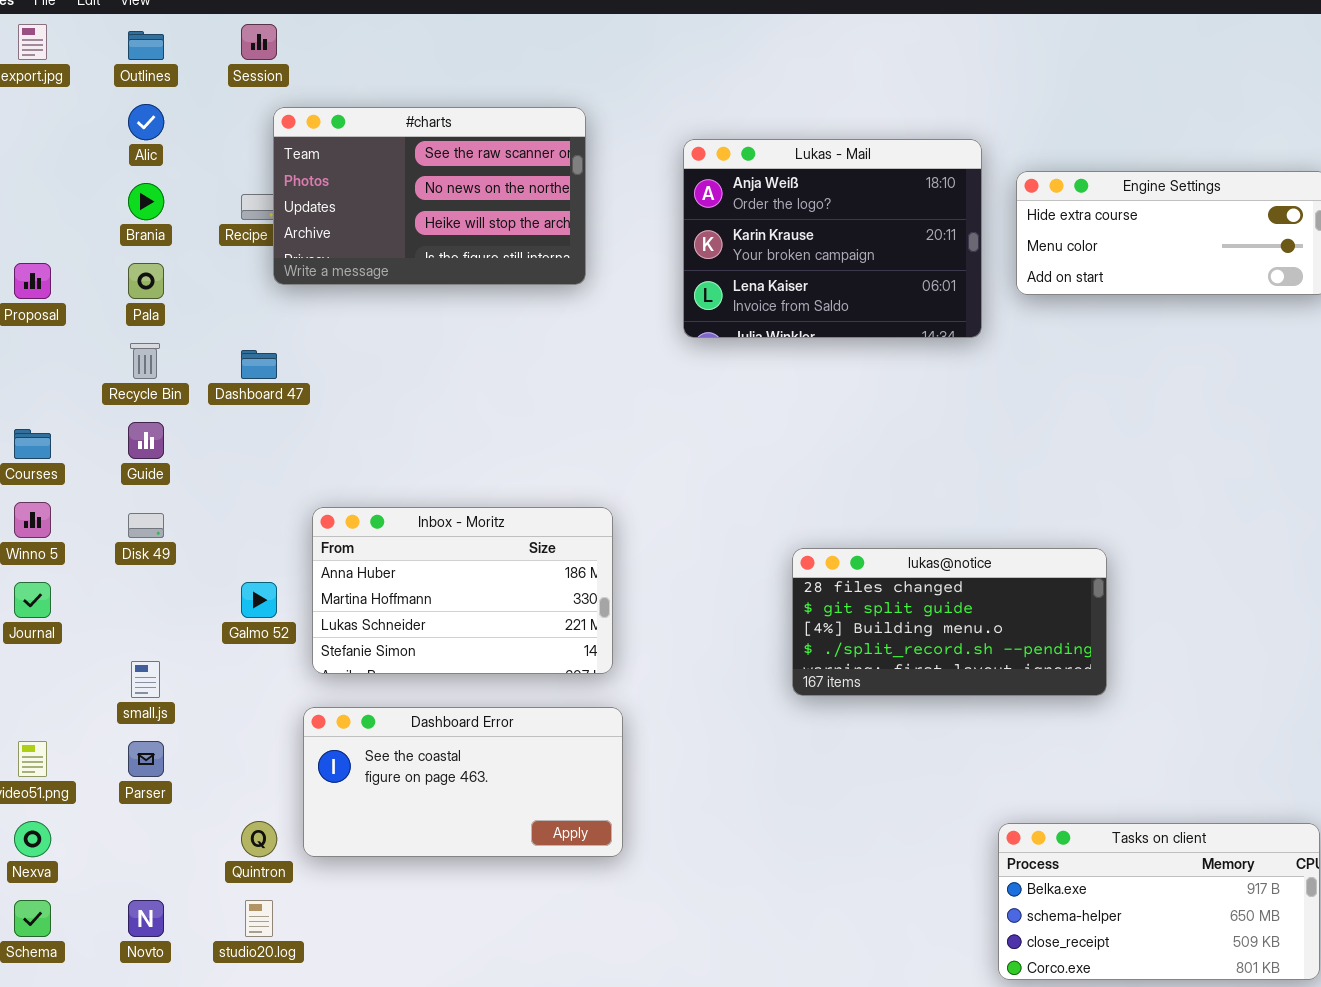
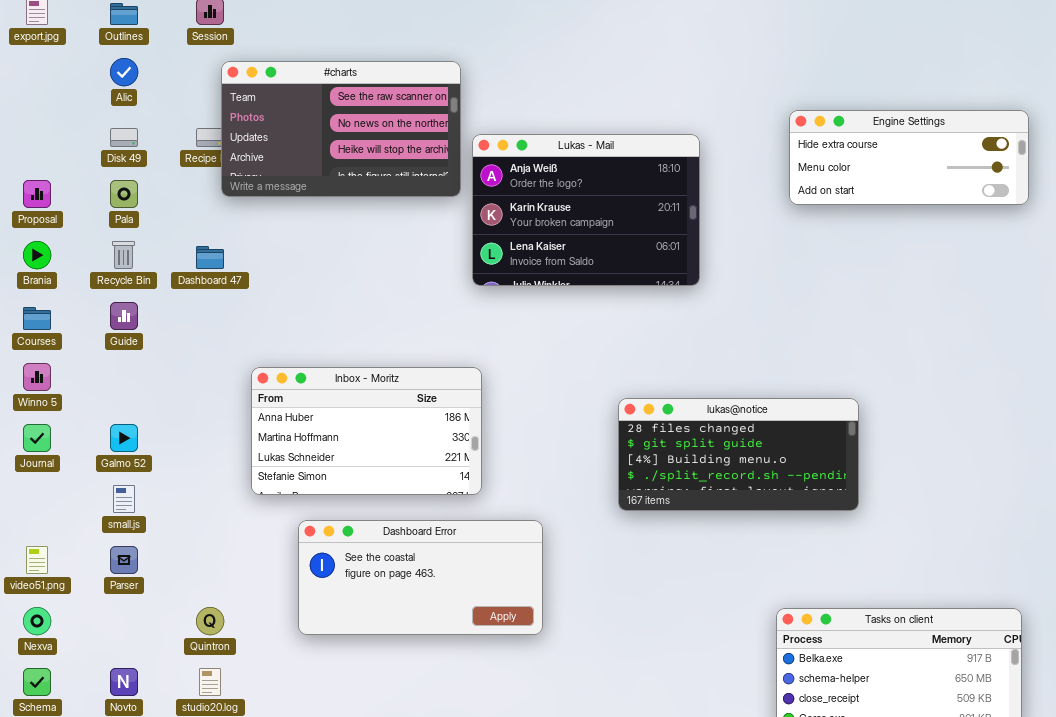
Lukas - Mail: [683,139,982,338] -> [472,134,700,286], moved
Brania: [128,183,164,220] -> [23,241,51,269], moved
Disk 49: [128,513,164,538] -> [110,128,138,147], moved
Galmo 52: [241,582,277,618] -> [110,424,138,452], moved
Dashboard Error: [303,707,623,857] -> [298,520,543,635], moved

